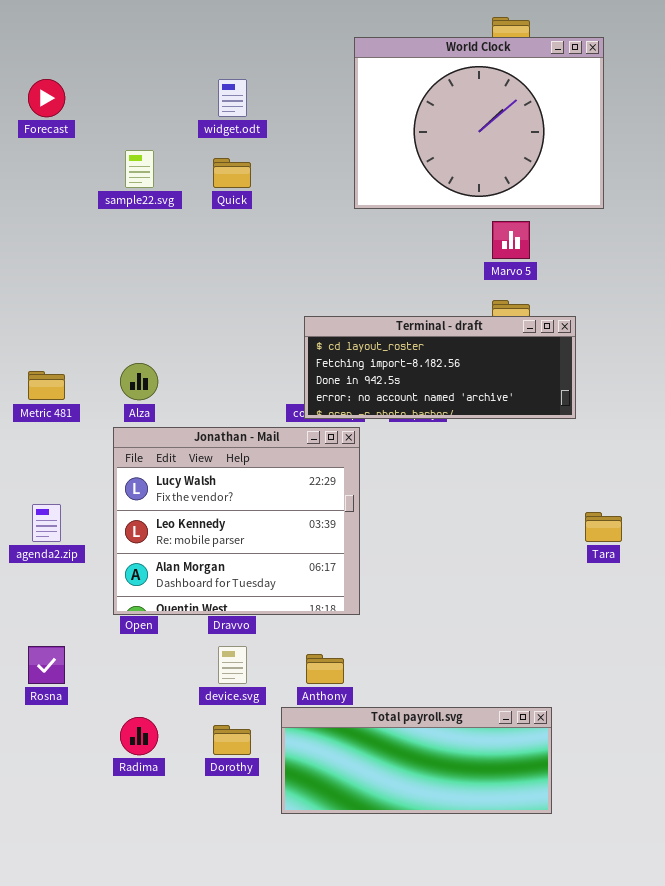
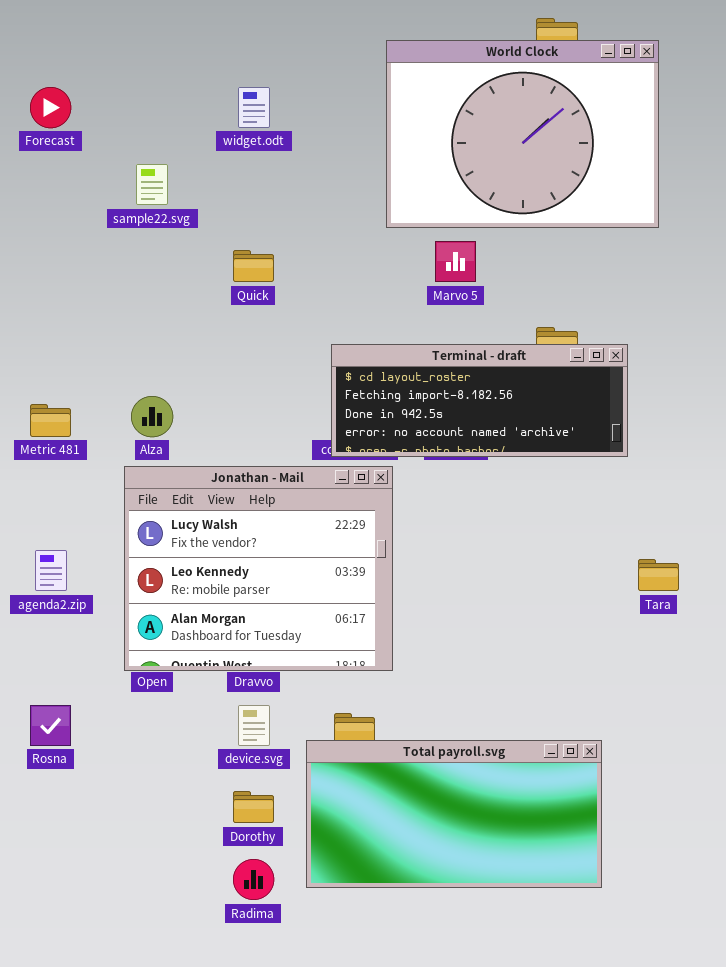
Quick: [213,158,251,188] -> [233,250,274,282], moved
Marvo 5: [492,221,530,259] -> [435,241,476,282], moved
Total payroll.svg: [281,707,552,814] -> [306,740,602,888], resized
Radima: [120,717,158,755] -> [233,859,274,900], moved

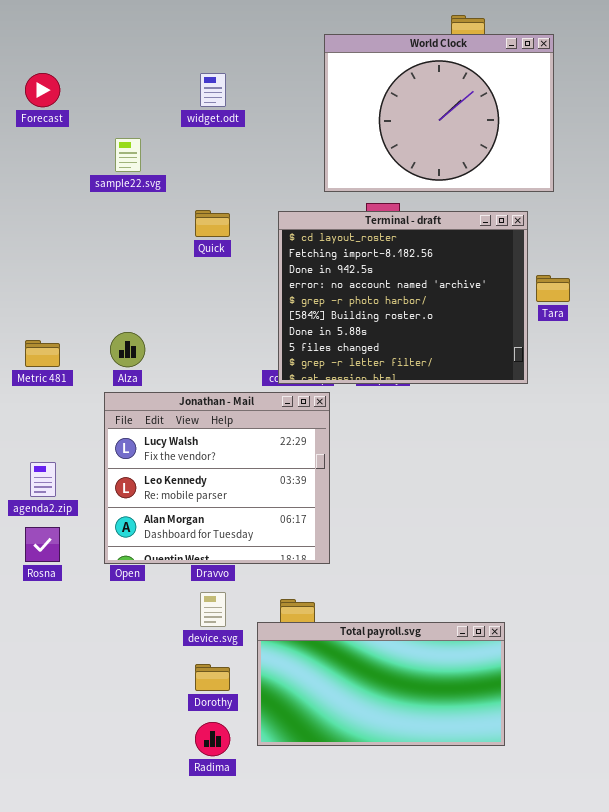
Terminal - draft: [331,344,628,457] -> [278,211,528,384], resized
Tara: [638,559,679,591] -> [536,275,570,302], moved
Rosna: [30,705,71,746] -> [25,527,60,562], moved

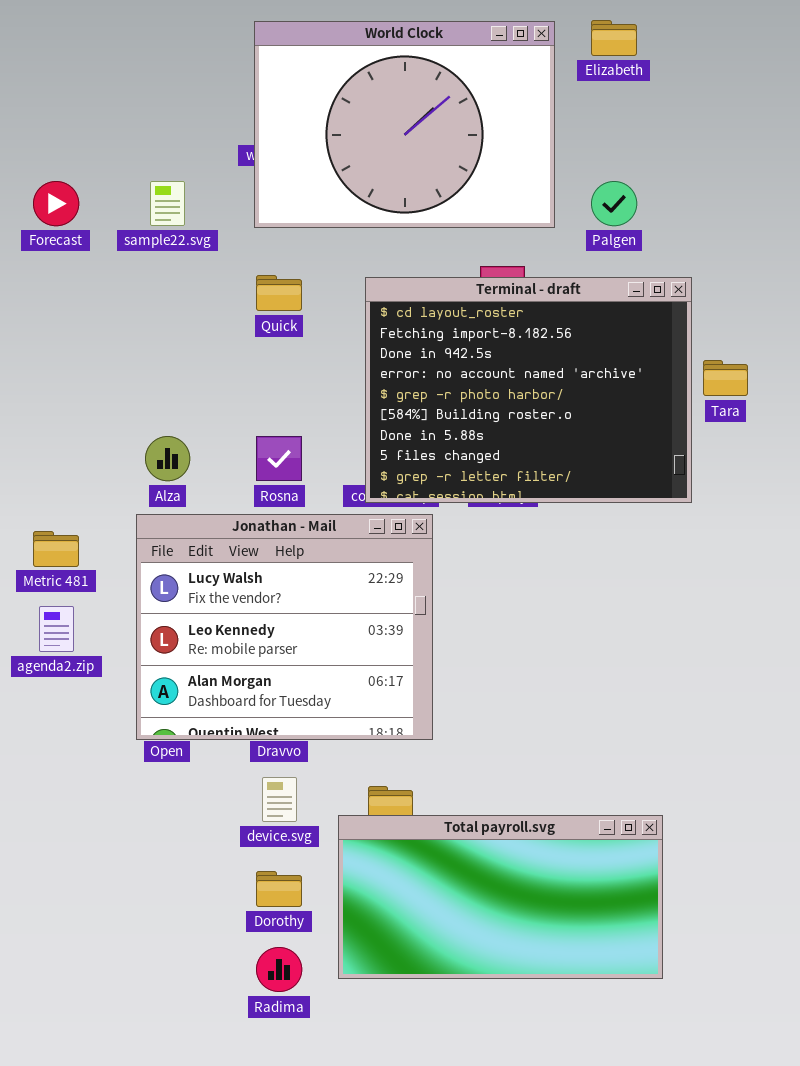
World Clock: [324,34,554,192] -> [254,21,555,228], moved
Forecast: [25,73,60,107] -> [33,181,79,226], moved
Metric 481: [25,340,60,367] -> [33,531,79,567], moved
Rosna: [25,527,60,562] -> [256,436,302,481], moved

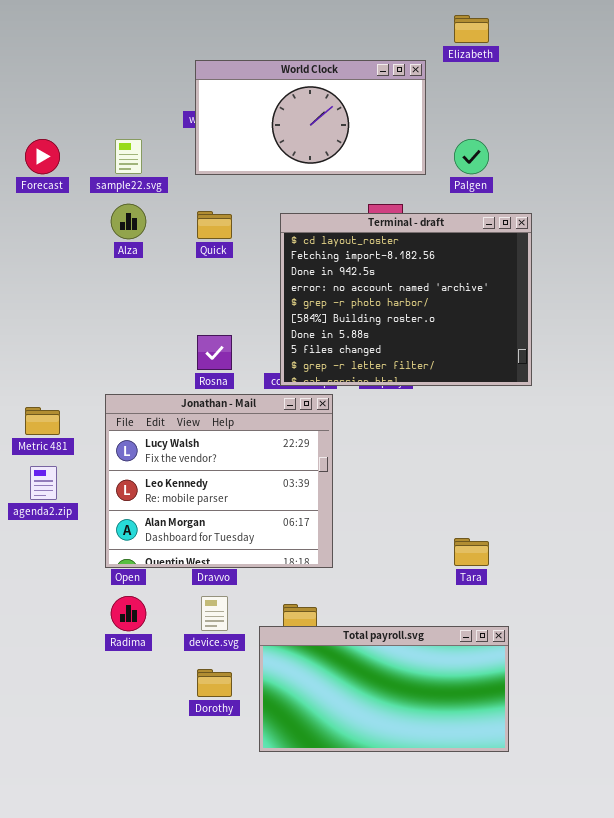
World Clock: [254,21,555,228] -> [195,60,426,175], resized
Tara: [703,360,748,396] -> [454,538,489,566], moved
Alza: [145,436,190,481] -> [111,204,146,239], moved
Radima: [256,947,302,992] -> [111,596,146,631], moved

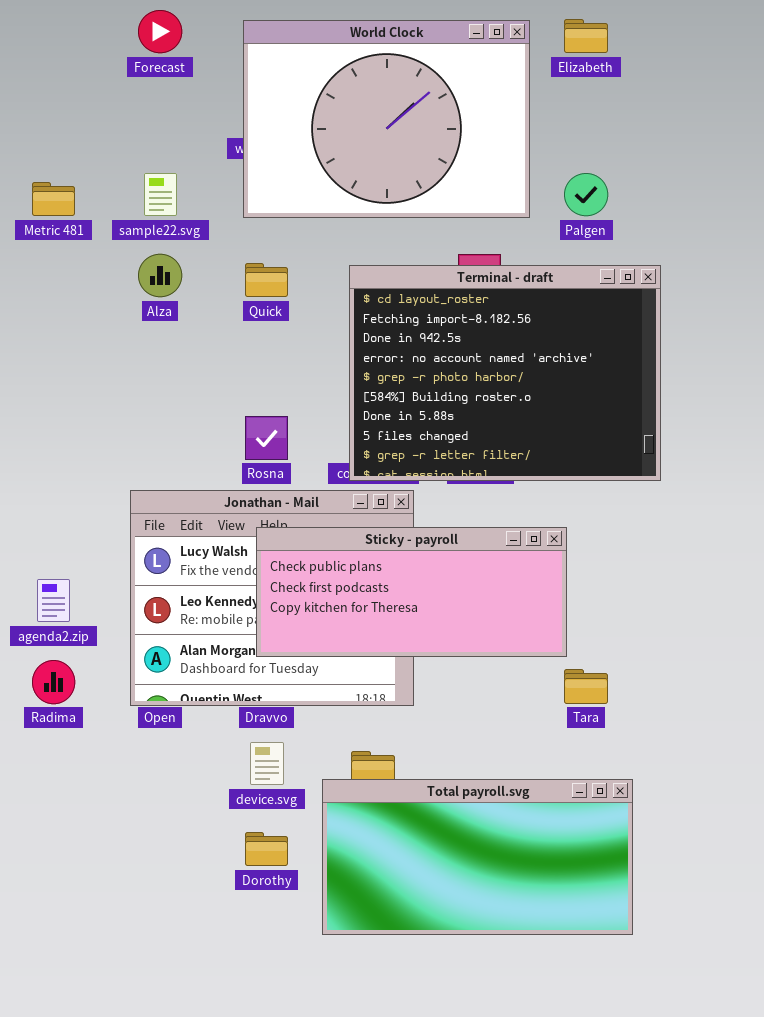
World Clock: [195,60,426,175] -> [243,20,530,218], resized
Forecast: [25,139,60,174] -> [138,10,182,53], moved
Metric 481: [25,407,60,435] -> [32,182,75,216], moved
Sticky - payroll: none -> [256,527,567,657], opened
Radima: [111,596,146,631] -> [32,660,75,704], moved

